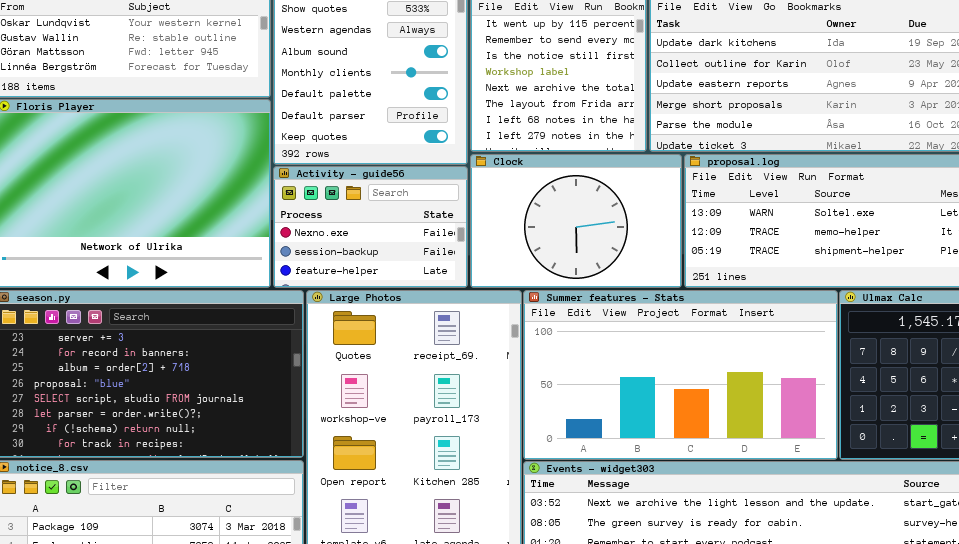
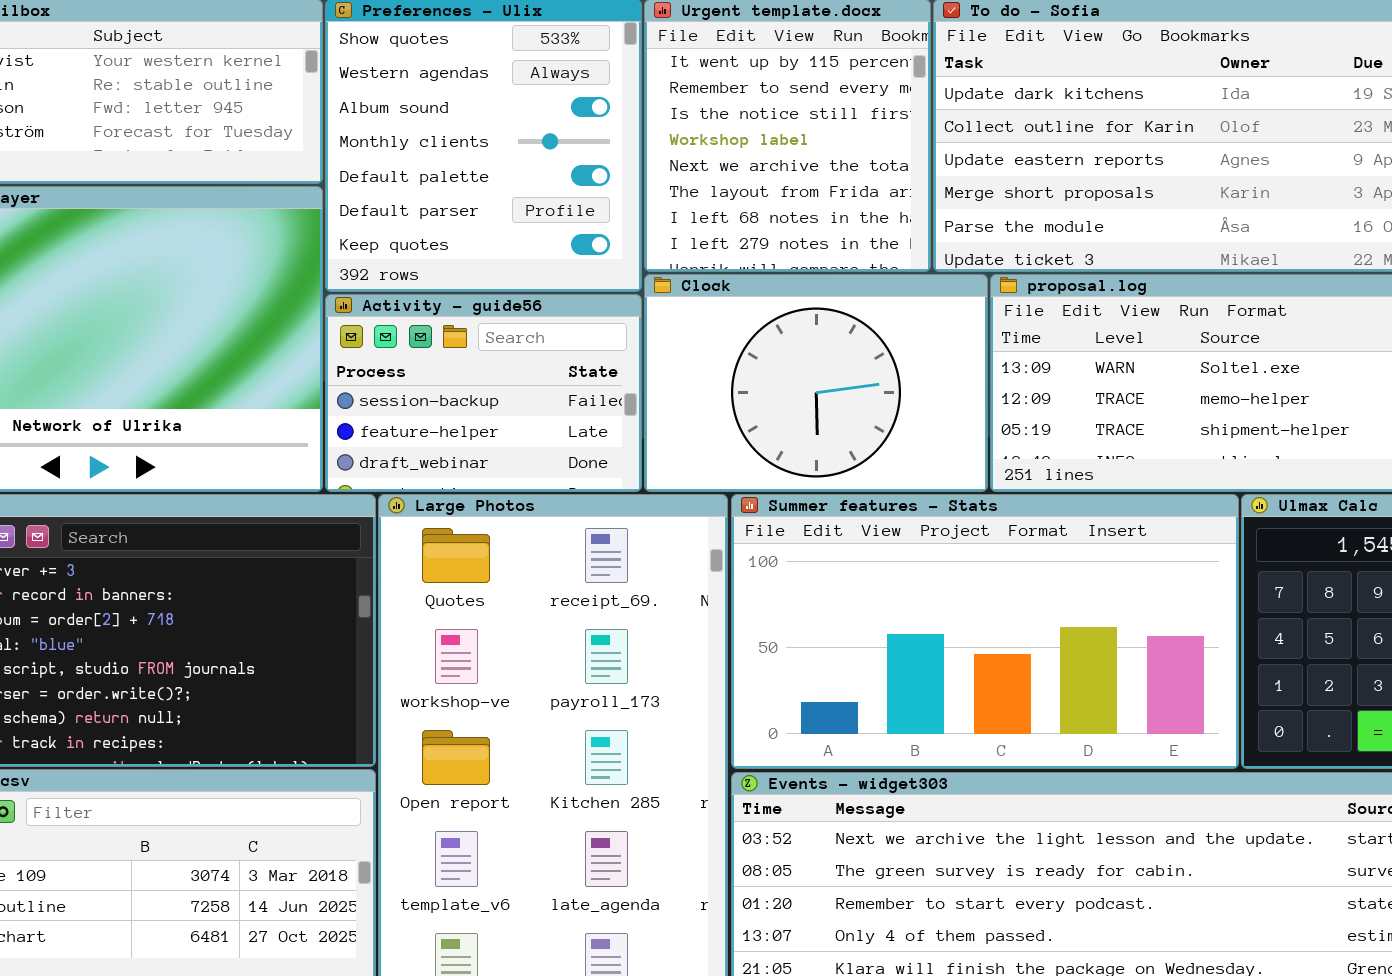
Activity - guide56: [273,166,468,288] -> [325,294,642,492], scrolled down 1 row

